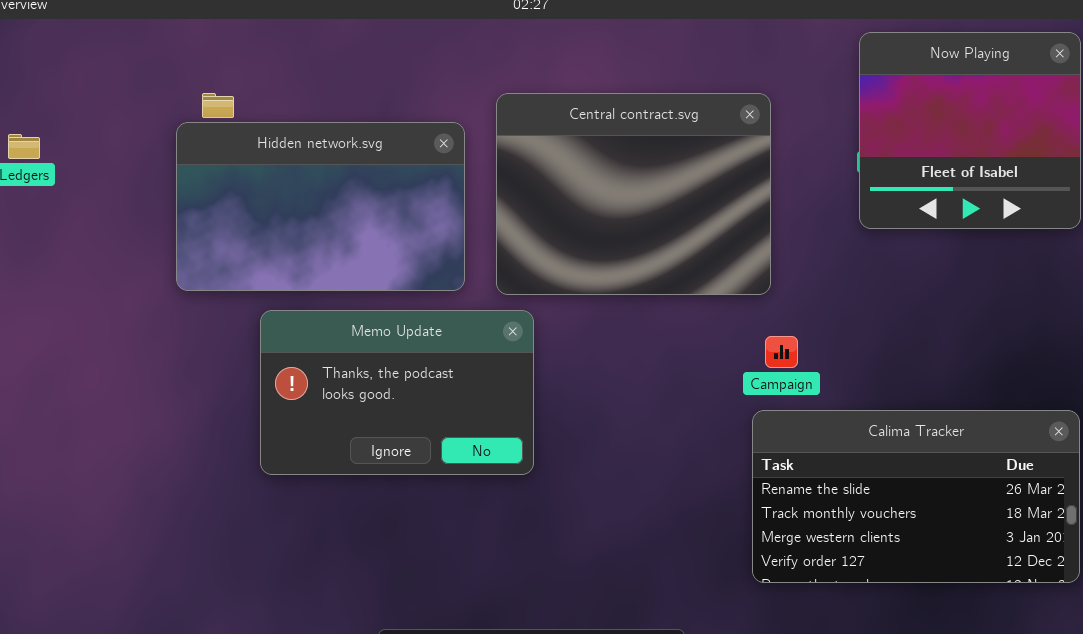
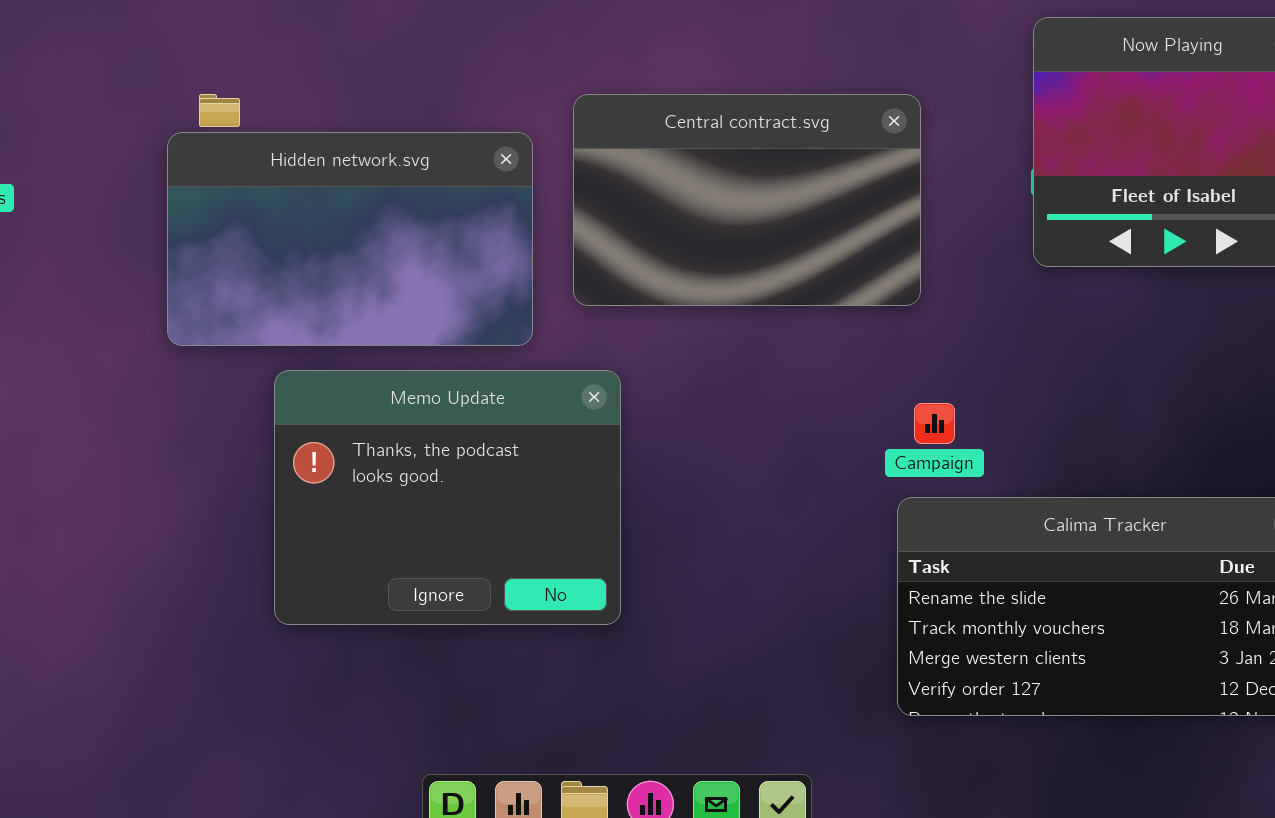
Central contract.svg: [496,93,771,295] -> [573,94,921,306], resized
Memo Update: [260,310,534,475] -> [274,370,621,625], resized

